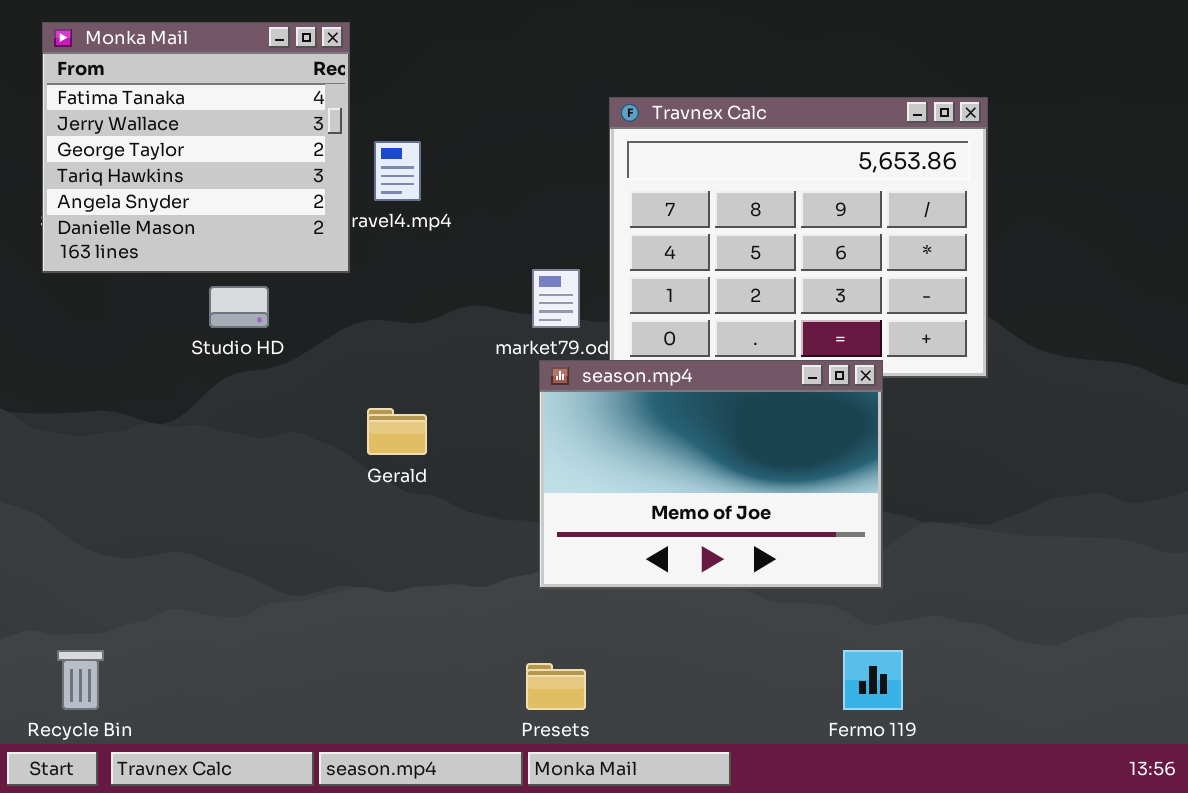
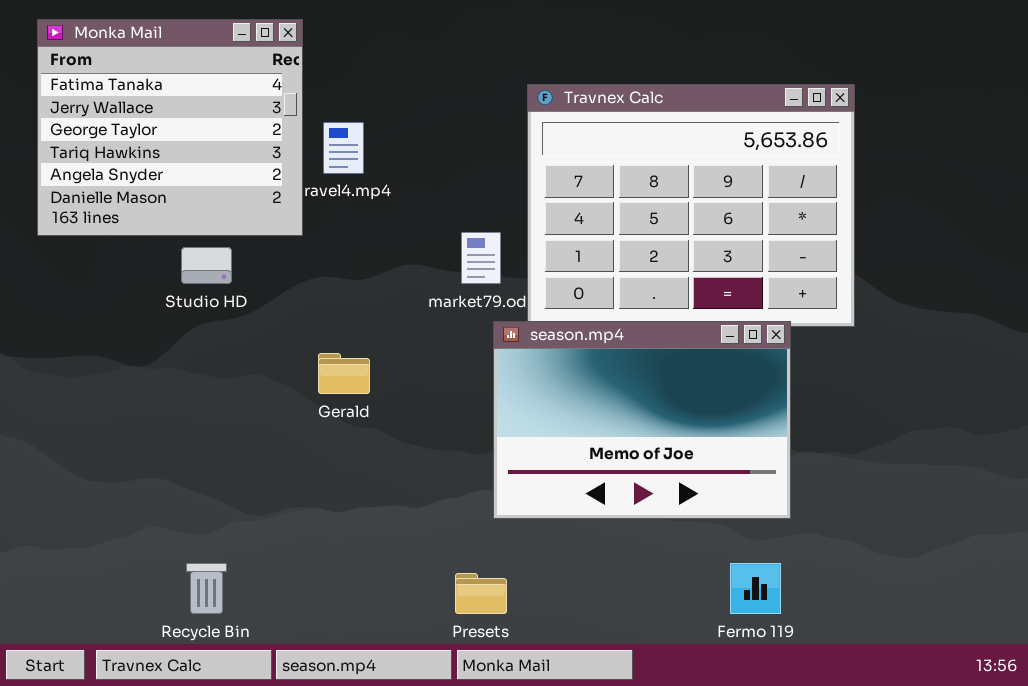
season.mp4: [539,360,883,589] -> [493,321,791,519], moved
Recycle Bin: [57,650,104,710] -> [186,563,227,614], moved

